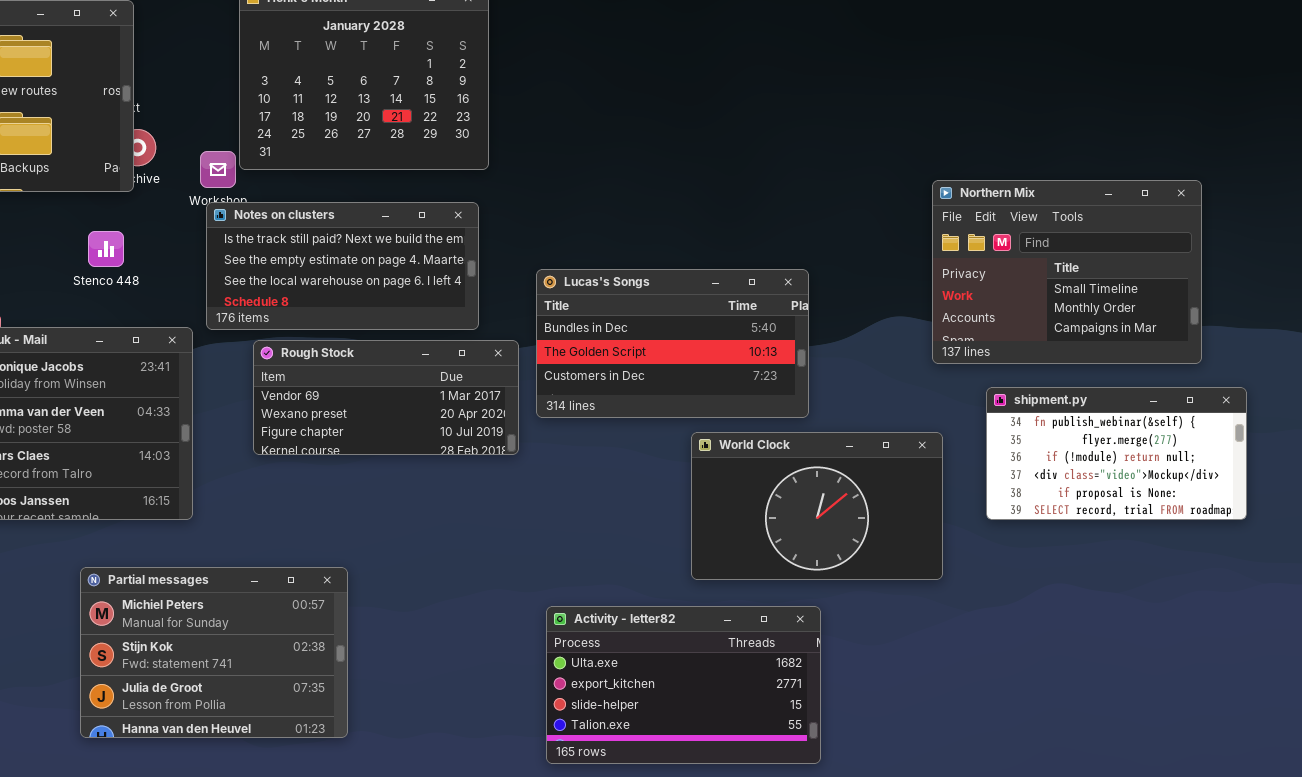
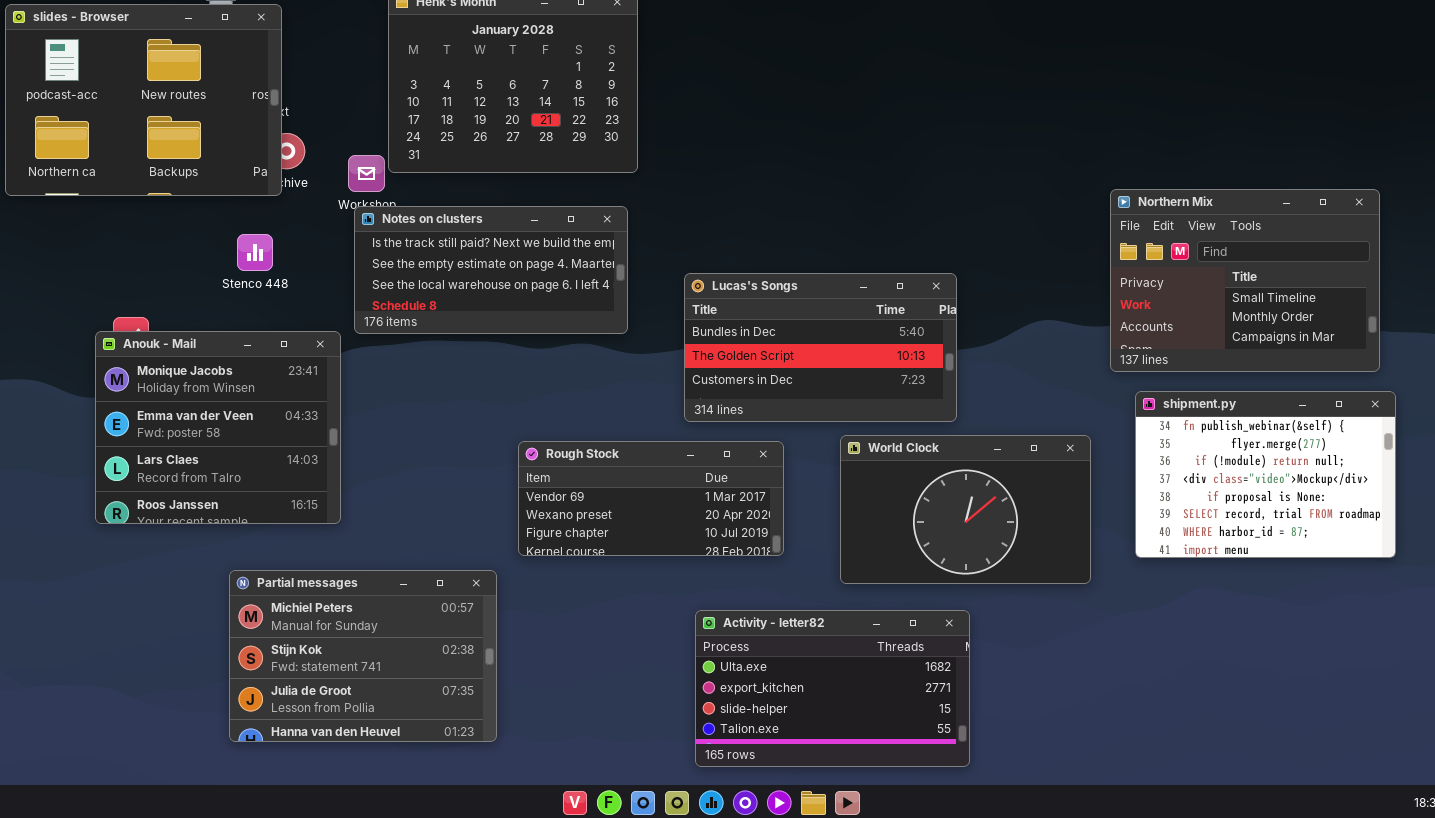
Northern Mix: [932,180,1202,364] -> [1110,189,1380,372], moved
Rough Stock: [253,340,519,455] -> [518,441,784,556], moved
shipment.py: [986,387,1247,520] -> [1135,391,1396,558], resized

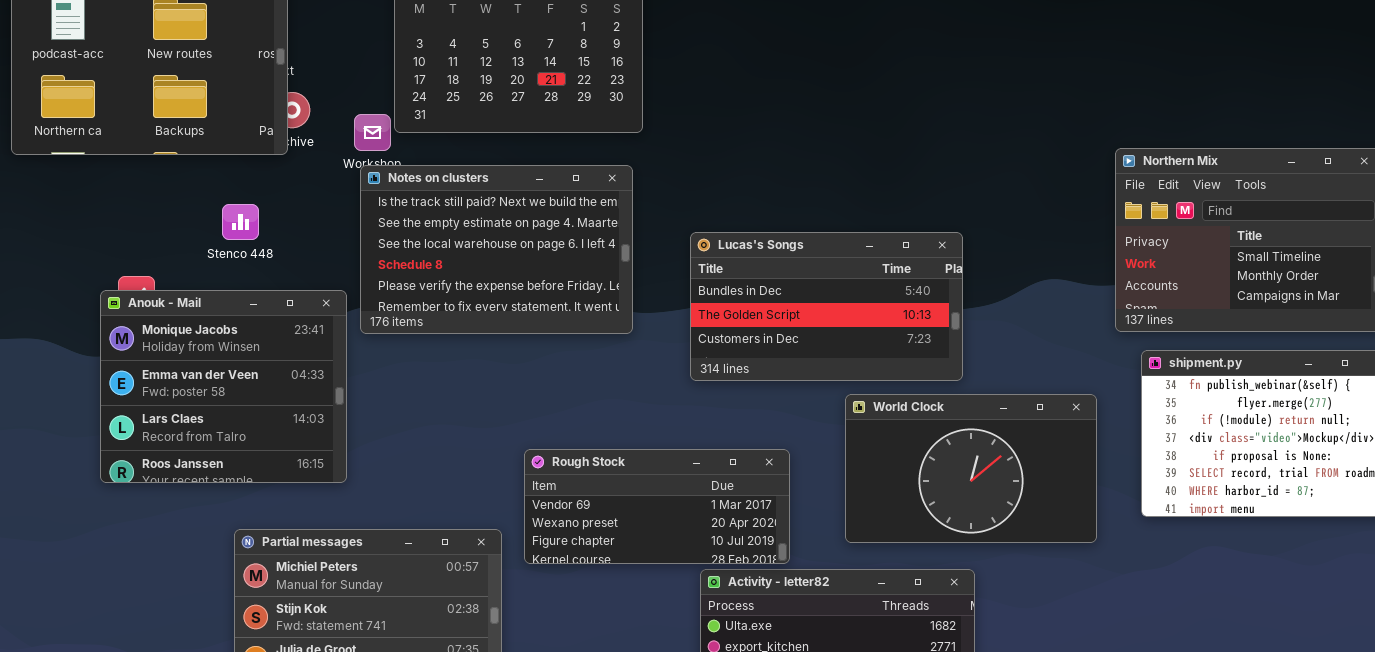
Notes on clusters: [354,206,628,334] -> [360,165,633,334], resized
Stenco 448: [237,234,273,271] -> [222,204,259,240], moved
Rough Stock: [518,441,784,556] -> [524,449,790,564], moved

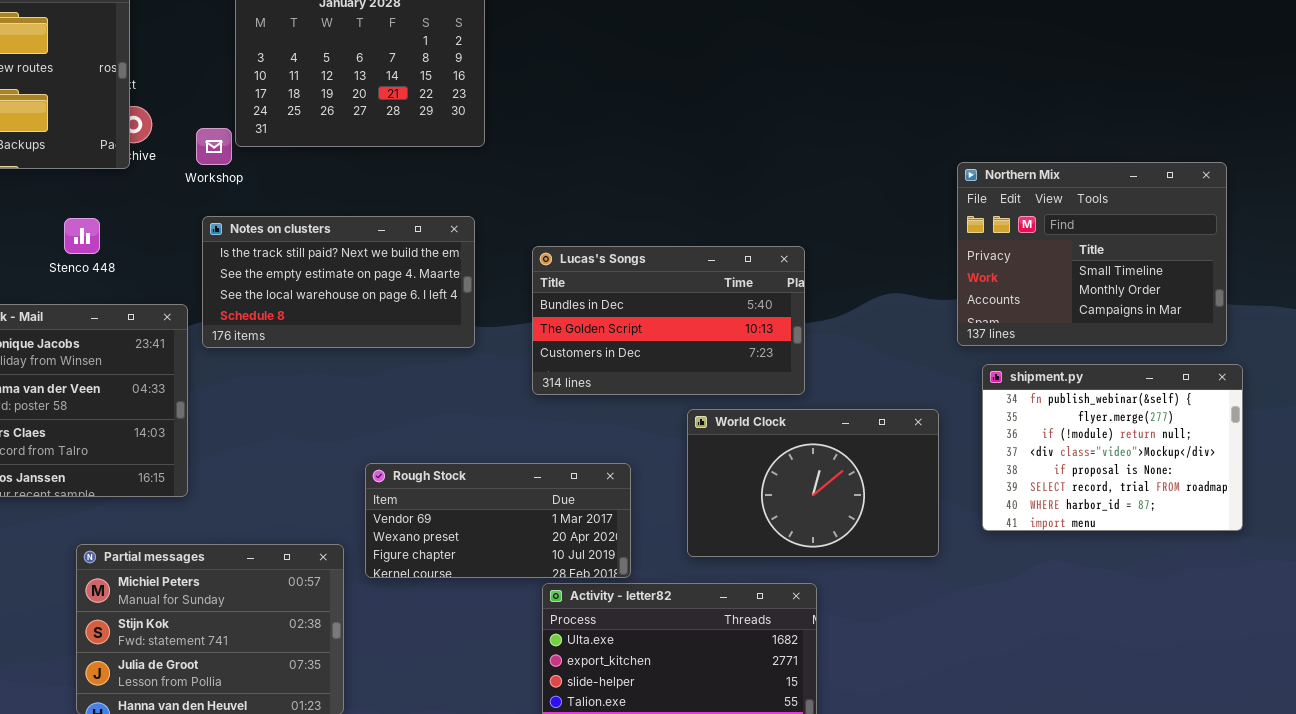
Notes on clusters: [360,165,633,334] -> [202,216,475,348], resized

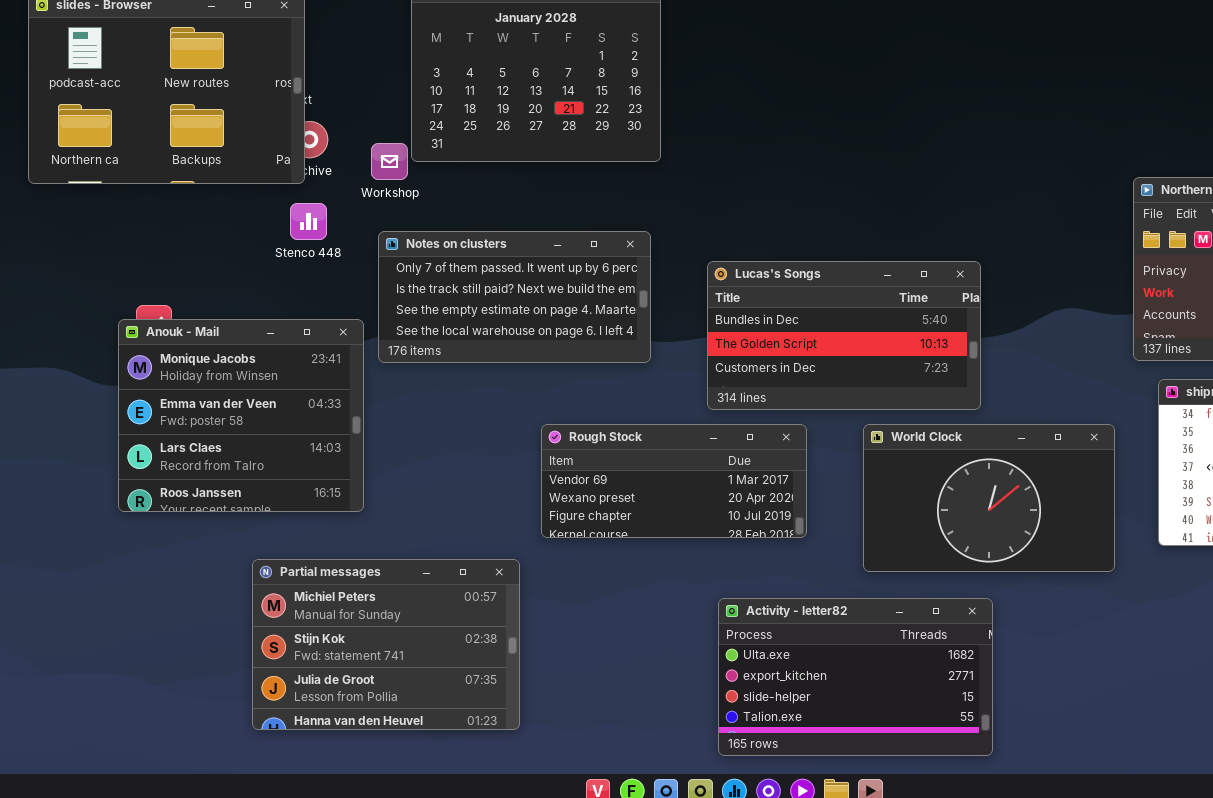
Notes on clusters: [202,216,475,348] -> [378,231,651,363], scrolled up 1 row
Stenco 448: [64,218,100,254] -> [290,203,327,240], moved
Rough Stock: [365,463,631,578] -> [541,424,807,538], moved

